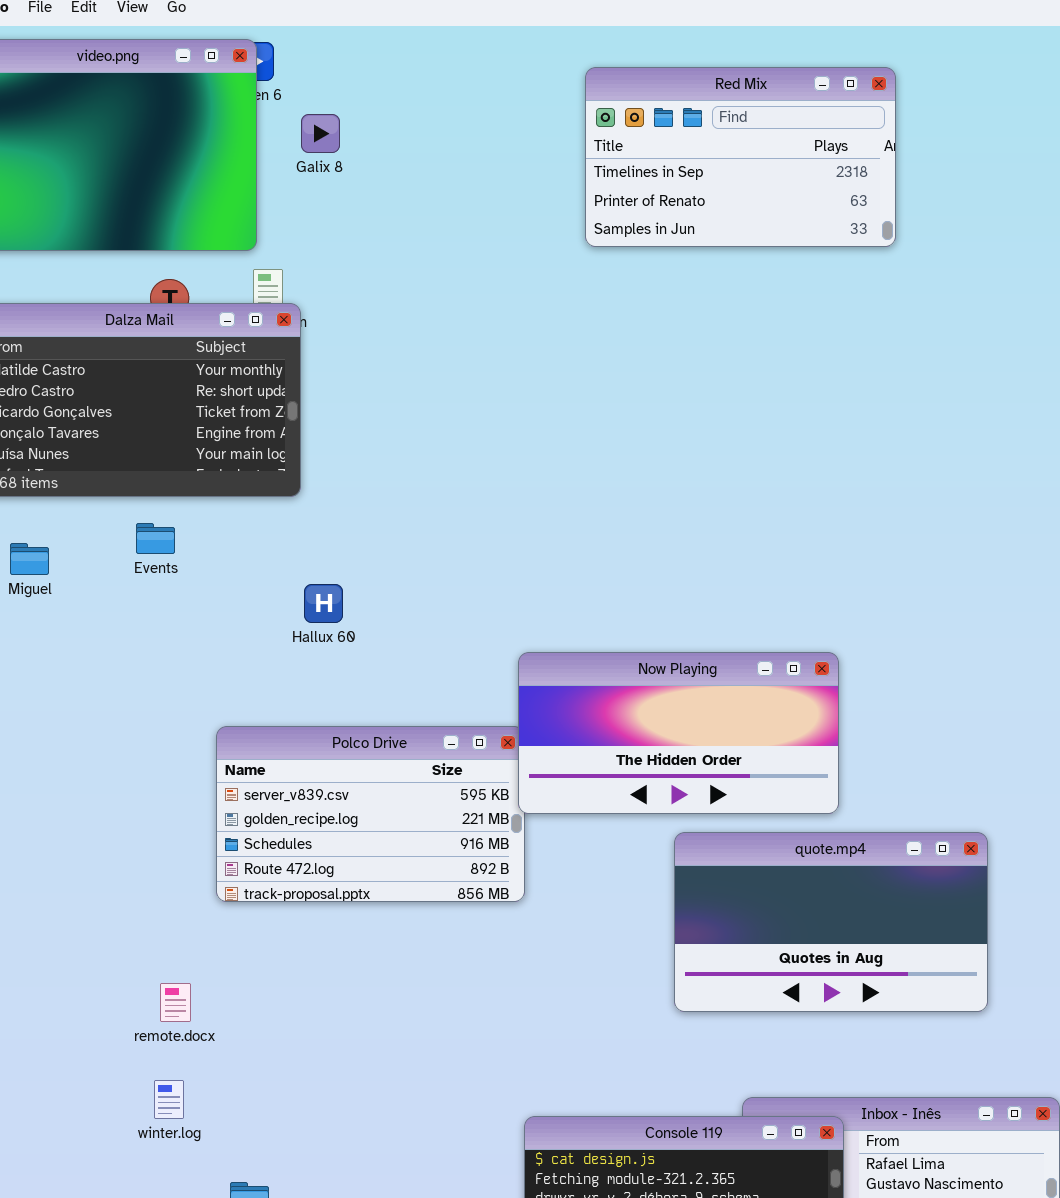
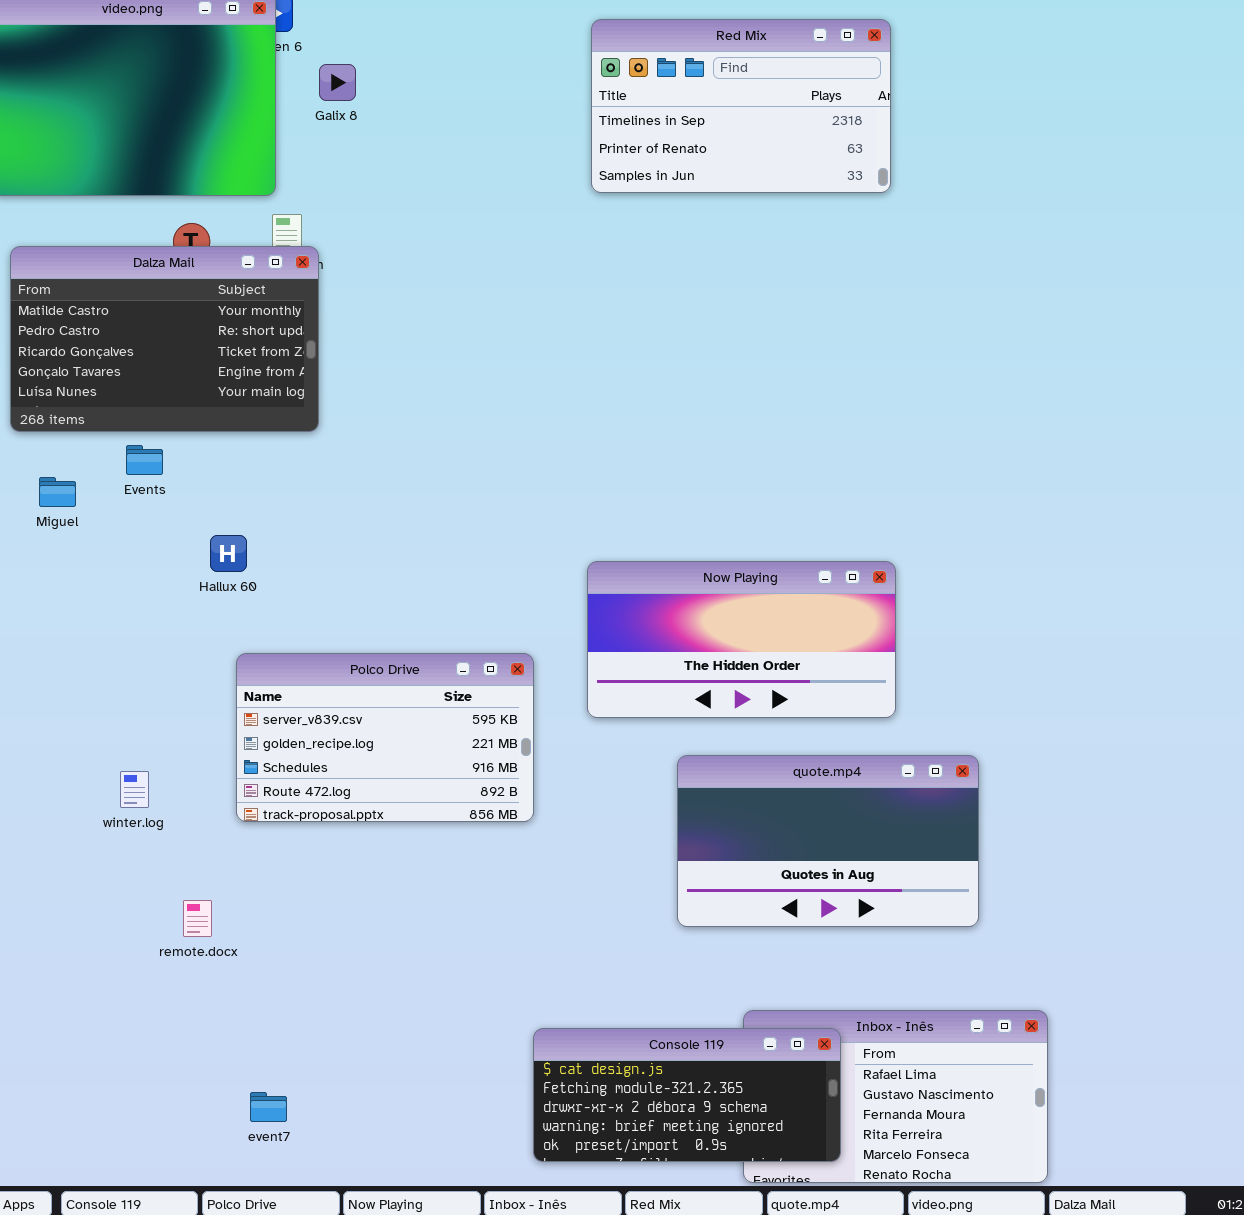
Events: [136,523,175,554] -> [126,445,163,475], moved
Hallux 60: [304,584,343,623] -> [210,535,247,572], moved
Now Playing: [518,652,839,814] -> [587,561,896,718], moved
winter.log: [154,1080,184,1119] -> [120,771,149,808], moved

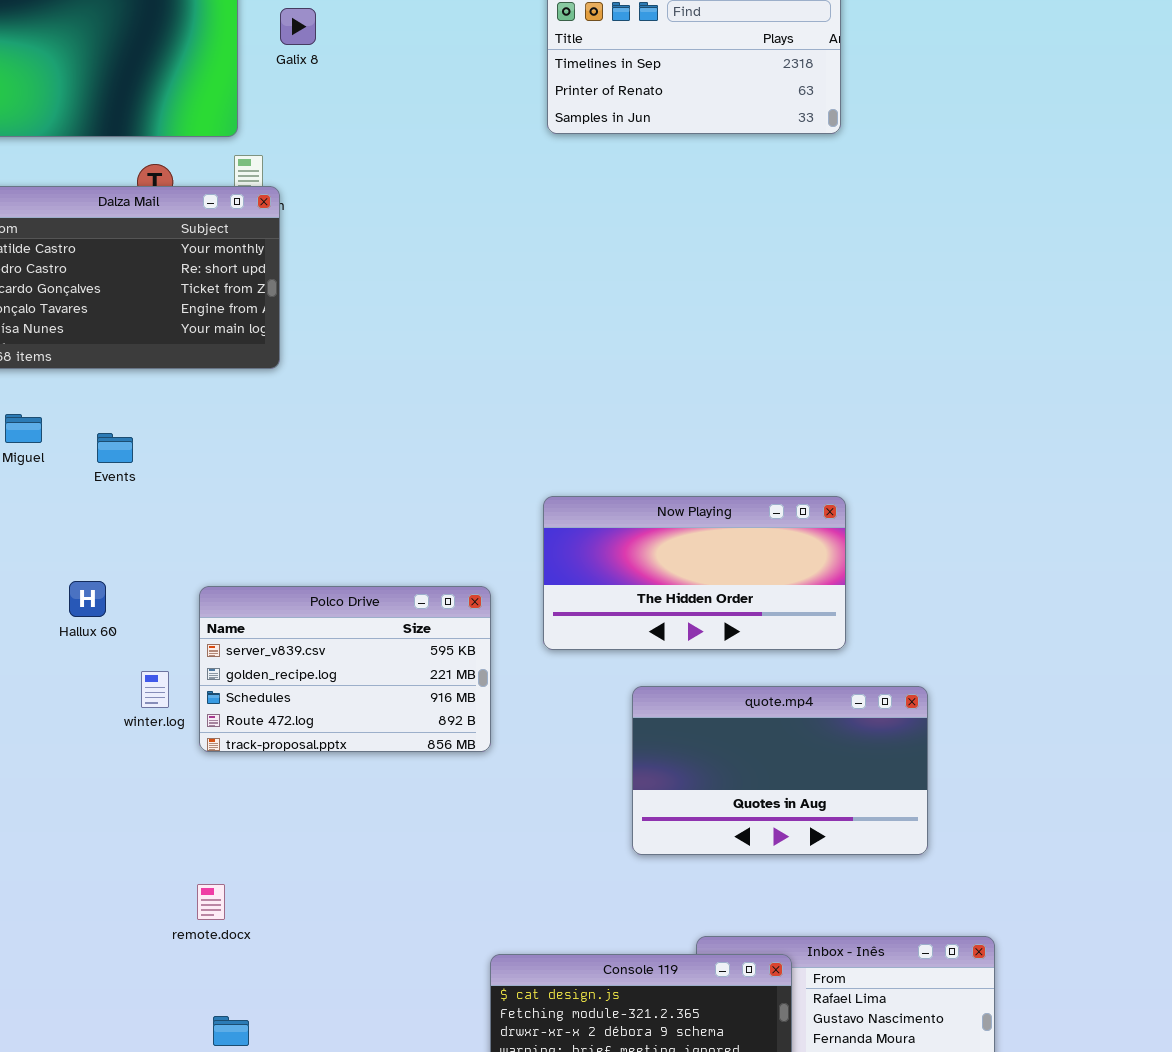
Events: [126,445,163,475] -> [97,433,133,463], moved
Hallux 60: [210,535,247,572] -> [69,581,106,617], moved
winter.log: [120,771,149,808] -> [141,671,169,708], moved
remote.docx: [183,900,212,937] -> [197,884,225,920], moved

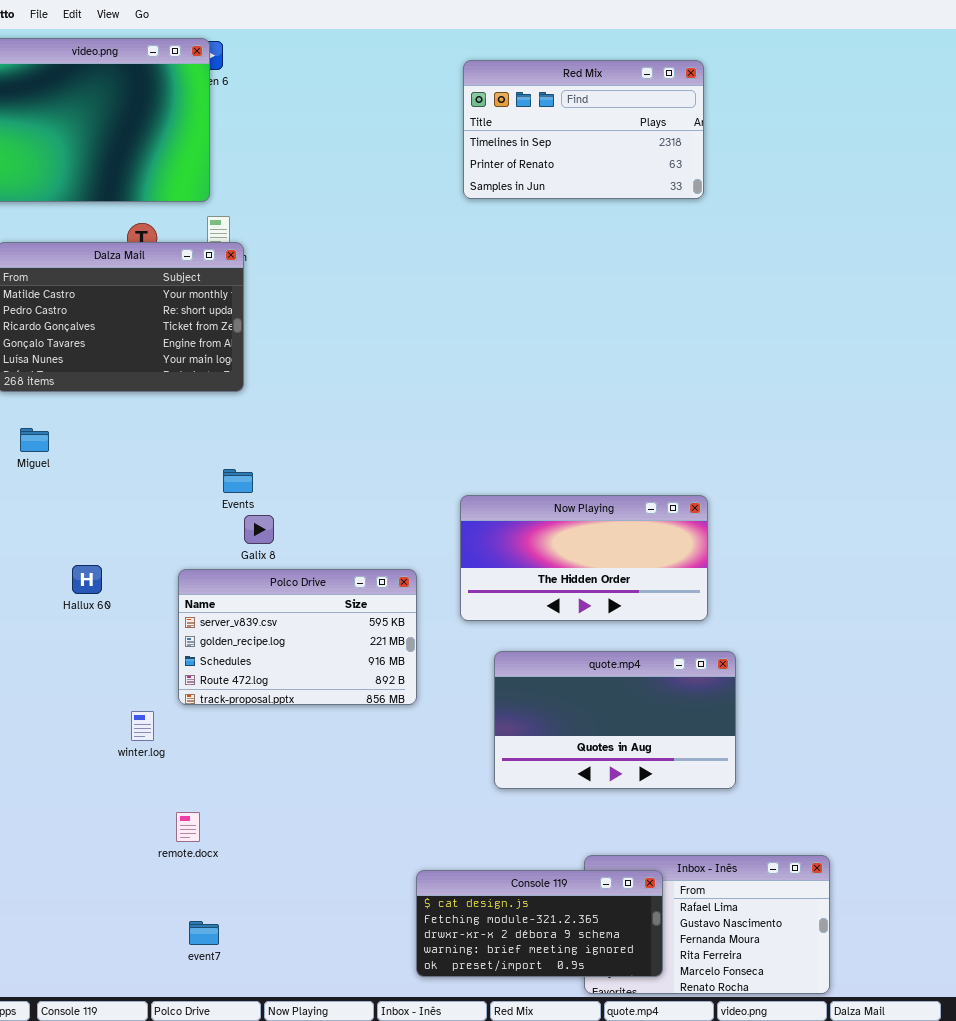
Galix 8: [280,8,316,45] -> [244,515,274,544], moved
Events: [97,433,133,463] -> [223,469,253,493], moved
winter.log: [141,671,169,708] -> [131,711,154,741], moved
quote.mp4: [632,686,928,855] -> [494,651,736,789], moved

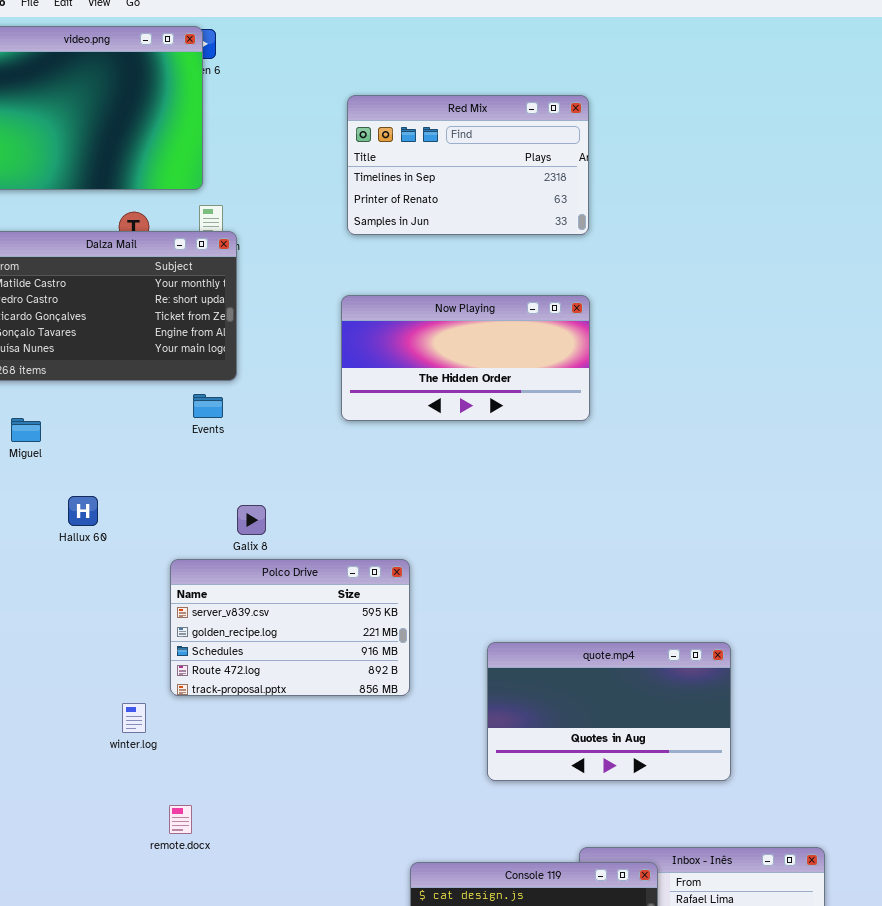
Red Mix: [463,60,704,199] -> [347,95,589,235], moved
Events: [223,469,253,493] -> [193,394,223,418], moved
Now Playing: [460,495,708,621] -> [341,295,590,421], moved
Hallux 60: [72,565,102,594] -> [68,496,98,526], moved

